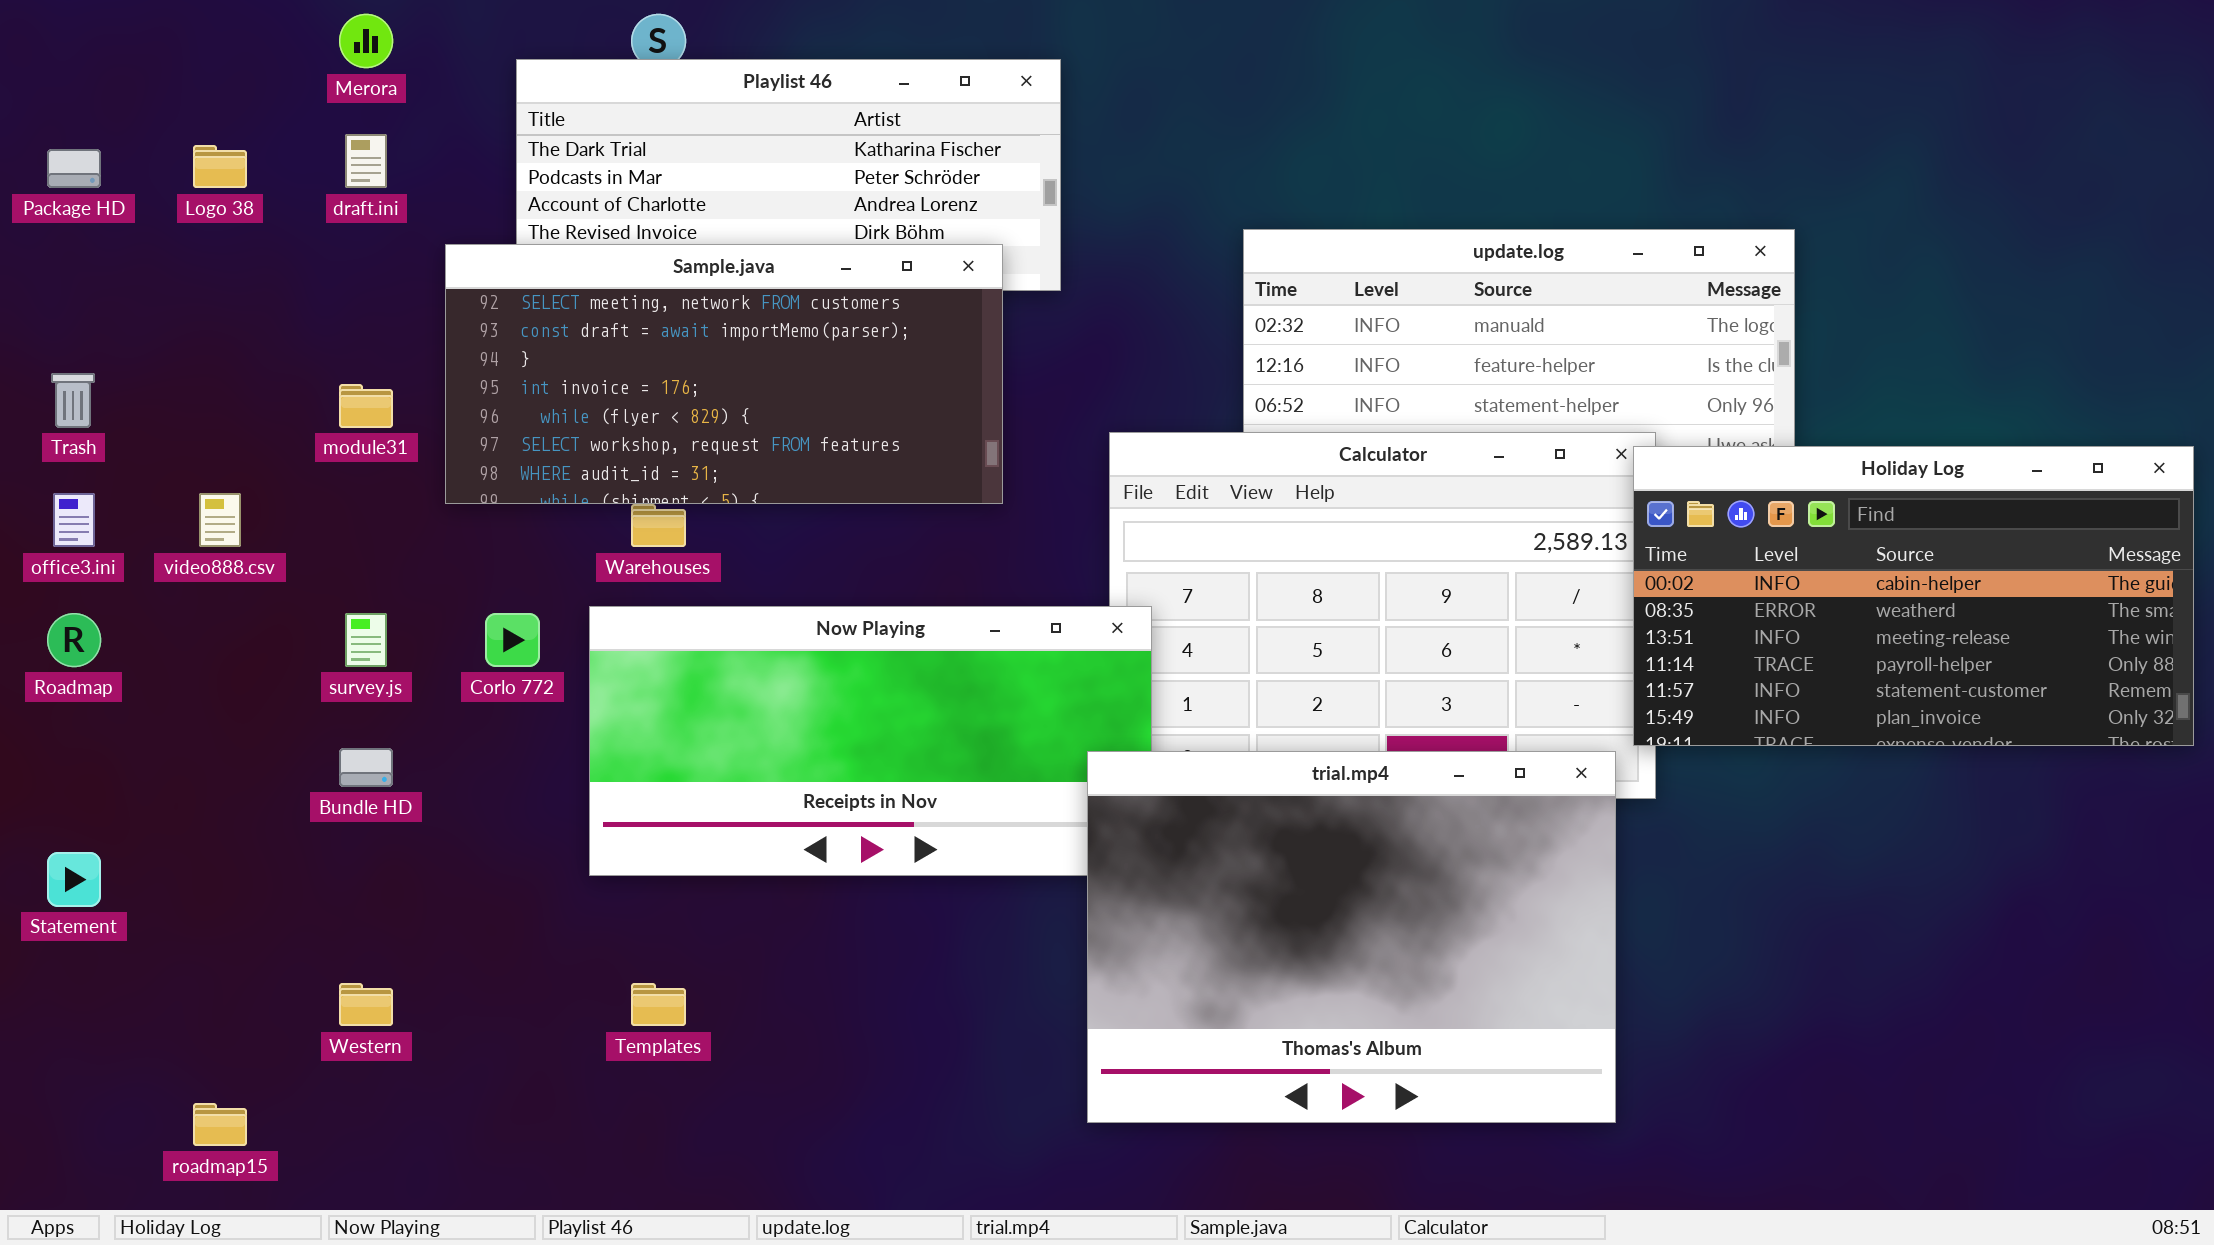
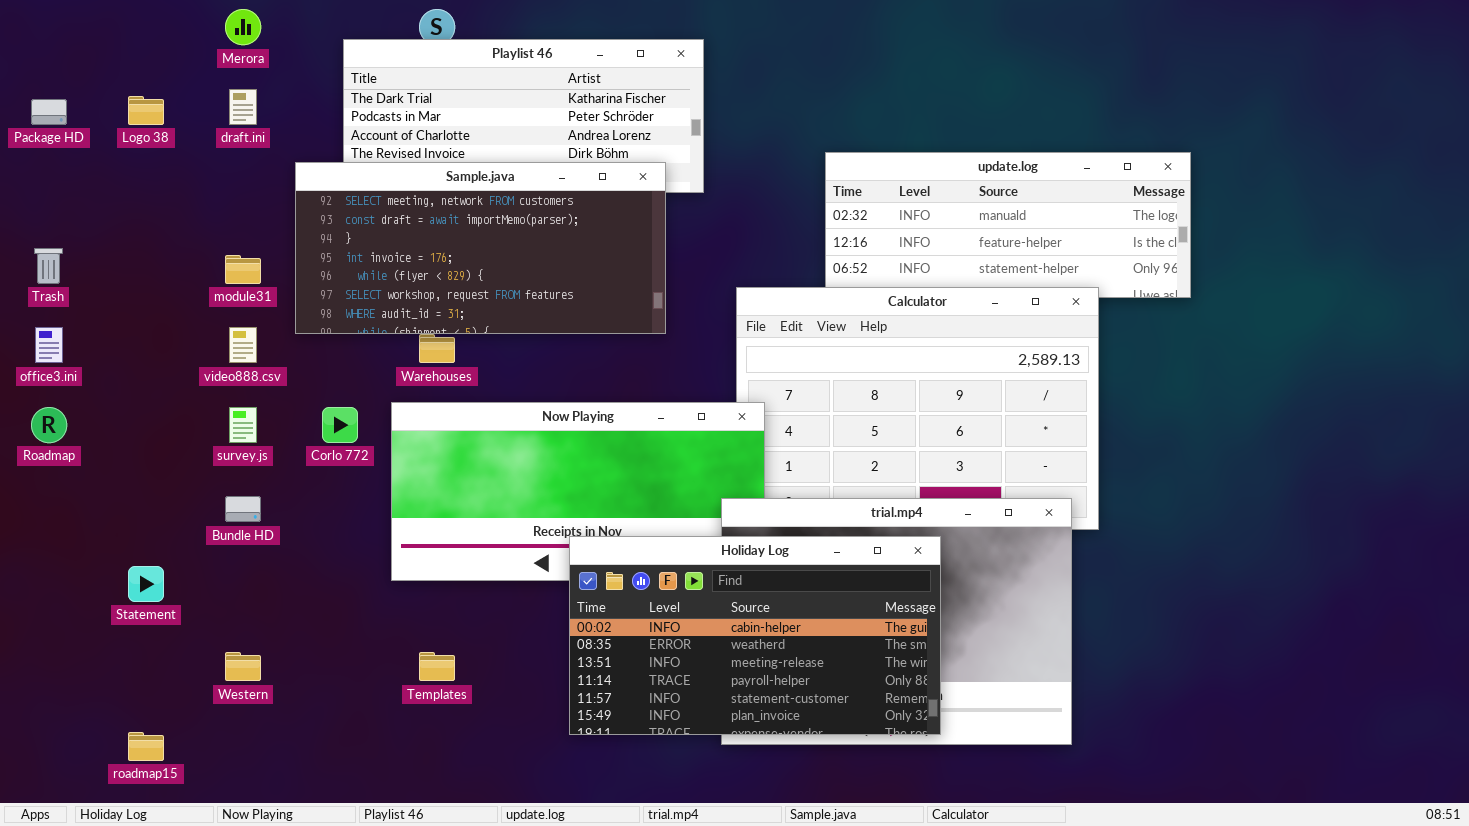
Holiday Log: [1633,446,2194,746] -> [569,536,941,735], moved
video888.csv: [199,493,241,547] -> [229,327,257,363], moved
Statement: [47,852,101,907] -> [128,566,164,602], moved

